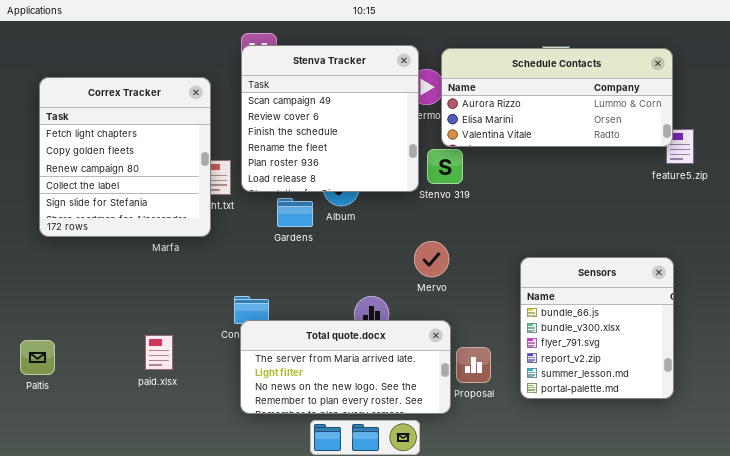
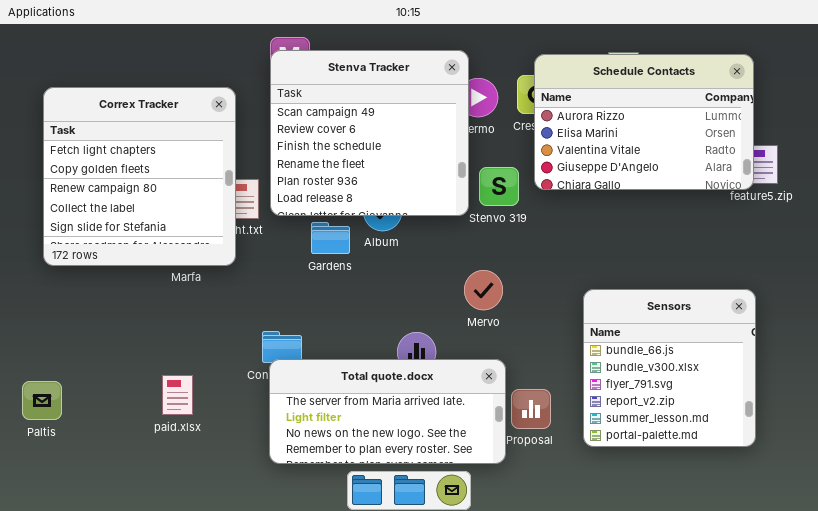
Schedule Contacts: [441,48,673,147] -> [534,54,754,190], resized

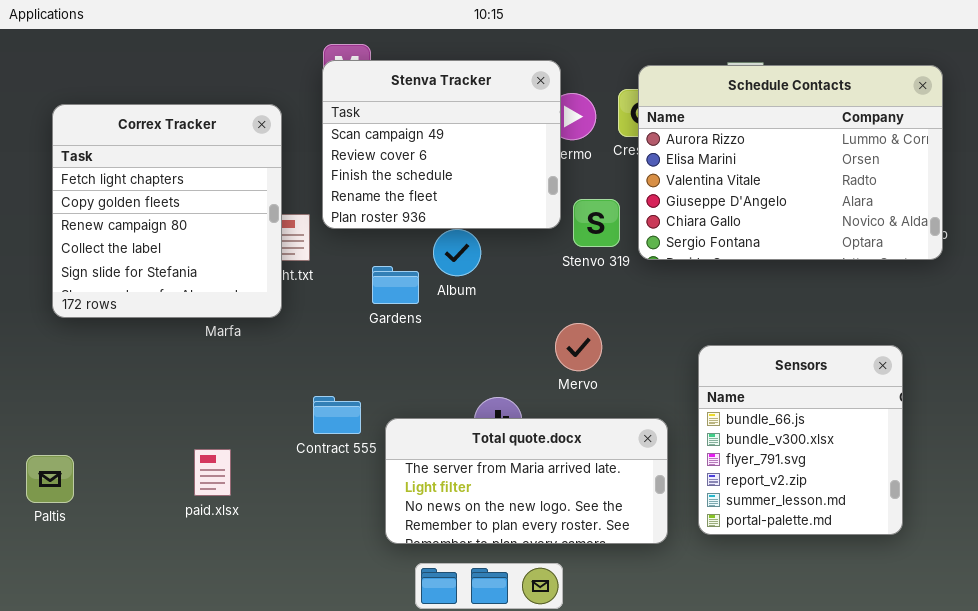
Stenva Tracker: [270,50,469,216] -> [322,60,561,229], resized
Schedule Contacts: [534,54,754,190] -> [638,65,943,260], resized
Total quote.docx: [269,359,506,464] -> [385,418,668,544], moved

